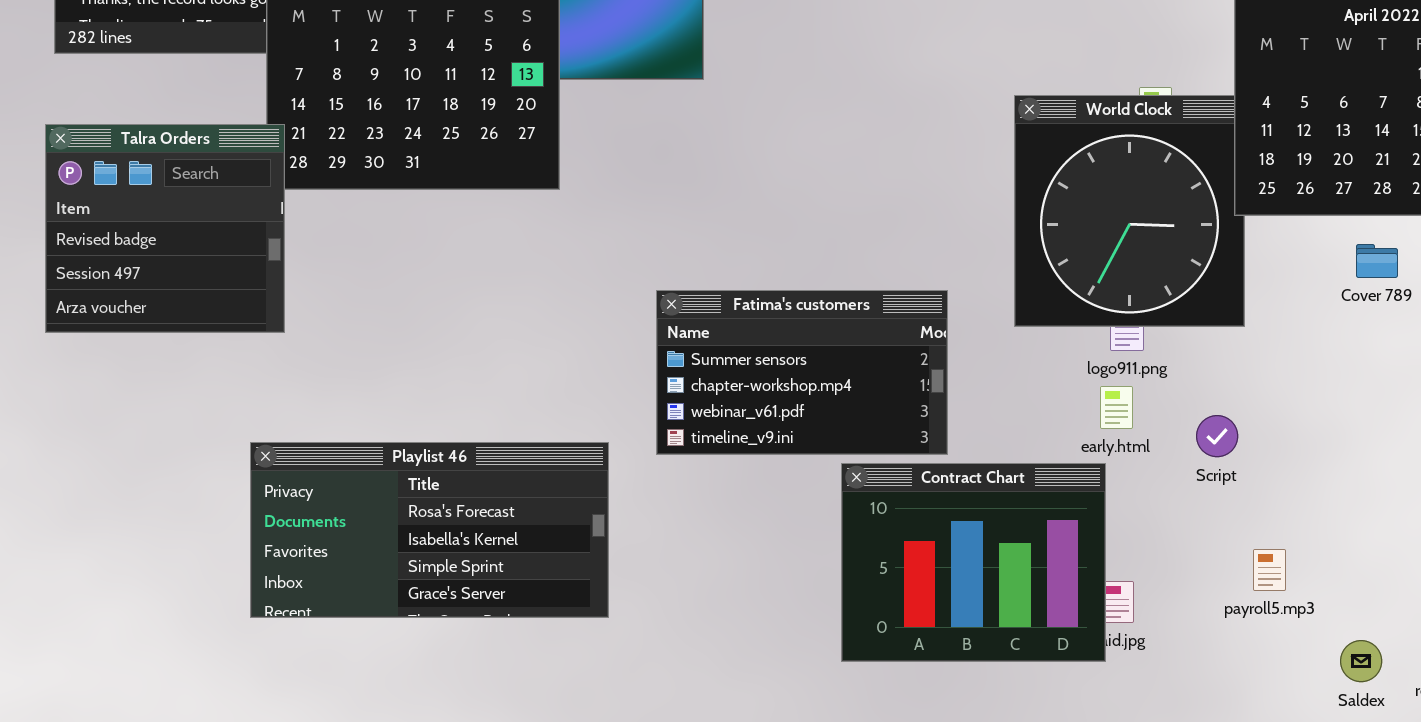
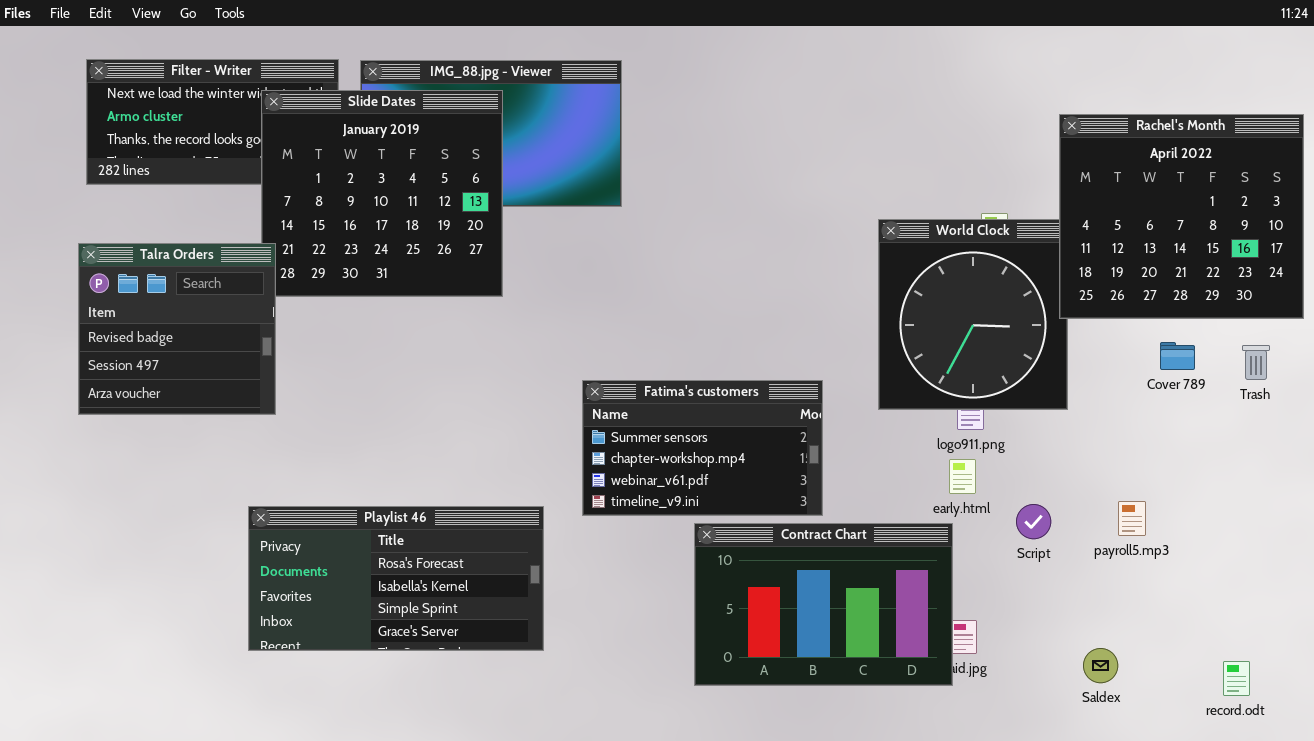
Script: [1196,415,1238,457] -> [1016,504,1051,539], moved
Contract Chart: [841,463,1106,662] -> [694,523,953,686], resized
payroll5.mp3: [1253,549,1286,591] -> [1118,501,1146,536], moved
Saldex: [1340,640,1382,682] -> [1083,648,1118,683], moved

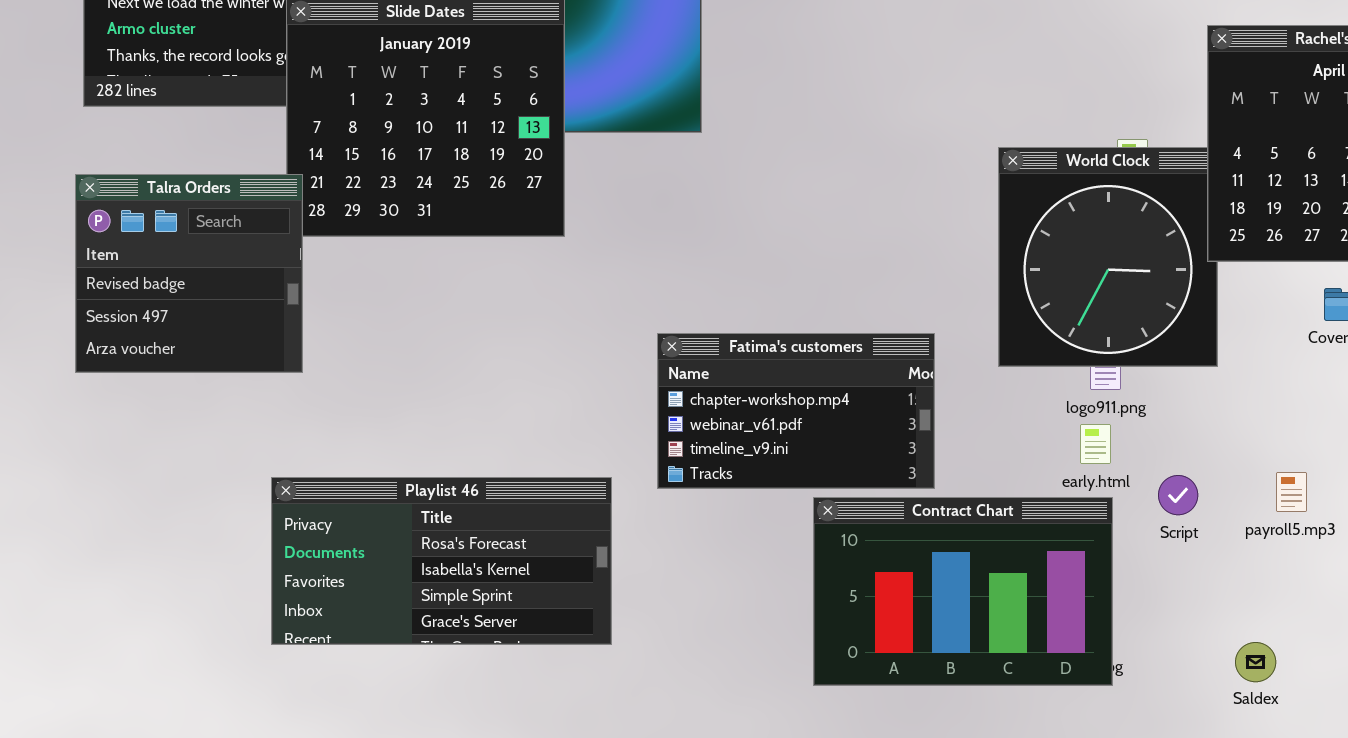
Fatima's customers: [582,380,823,516] -> [657,333,935,489], scrolled down 1 row
Contract Chart: [694,523,953,686] -> [813,497,1113,686], moved

